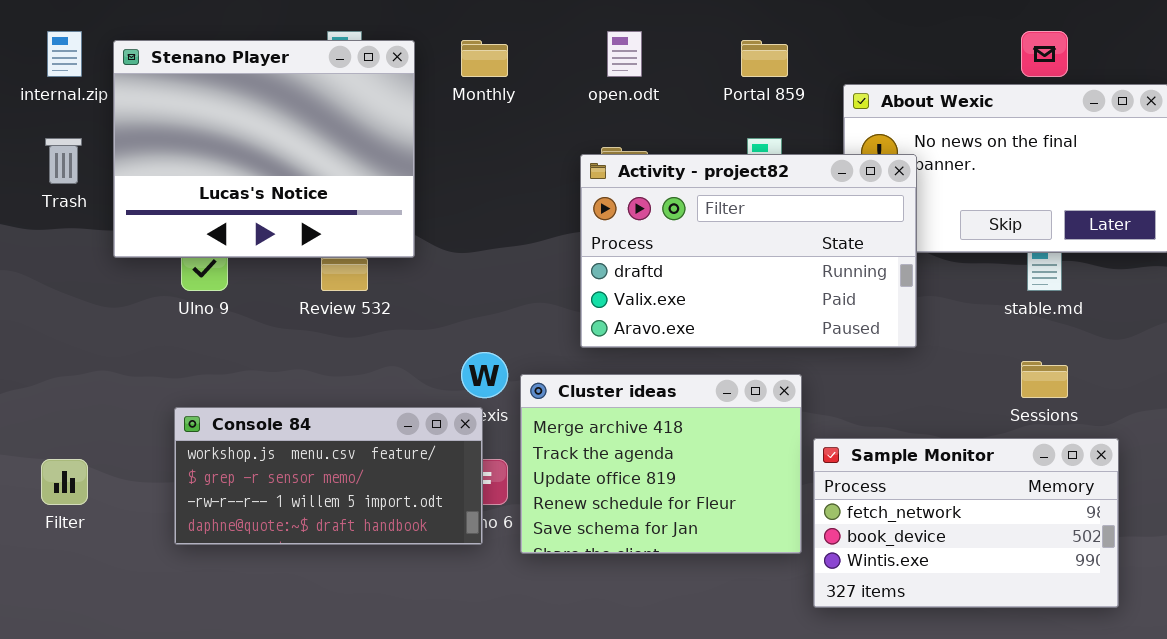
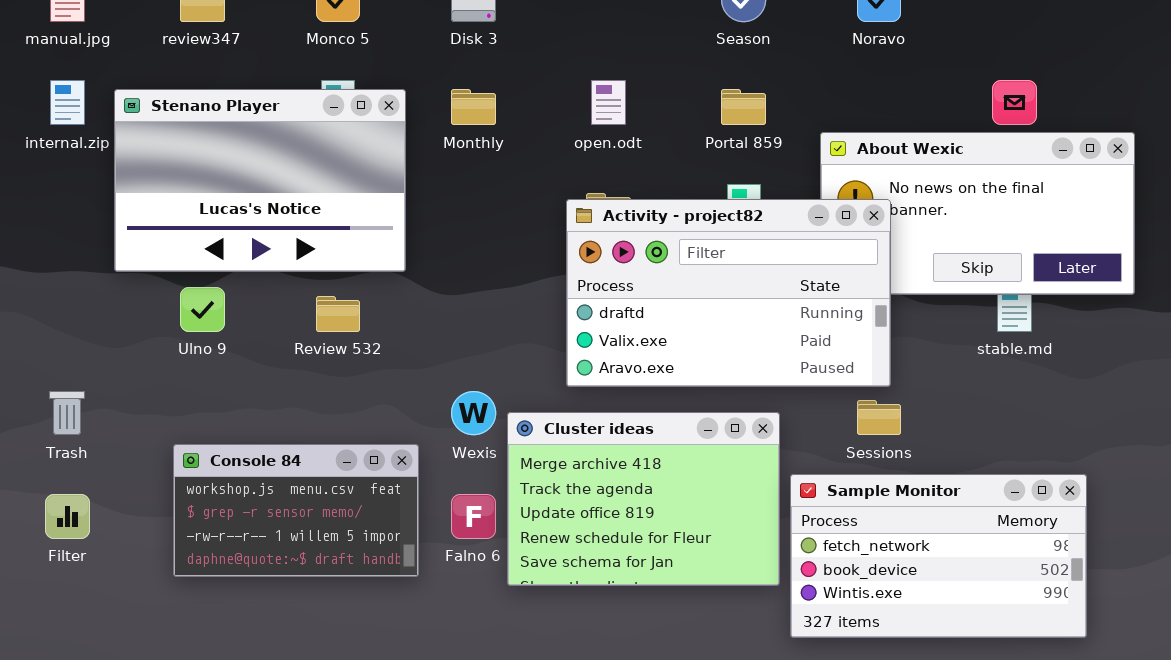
Stenano Player: [113,40,415,258] -> [114,89,406,272], resized
Trash: [45,138,82,184] -> [49,391,85,435], moved
Sessions: [1021,361,1068,398] -> [857,400,901,435], moved
Console 84: [174,407,483,545] -> [173,444,419,577], resized

